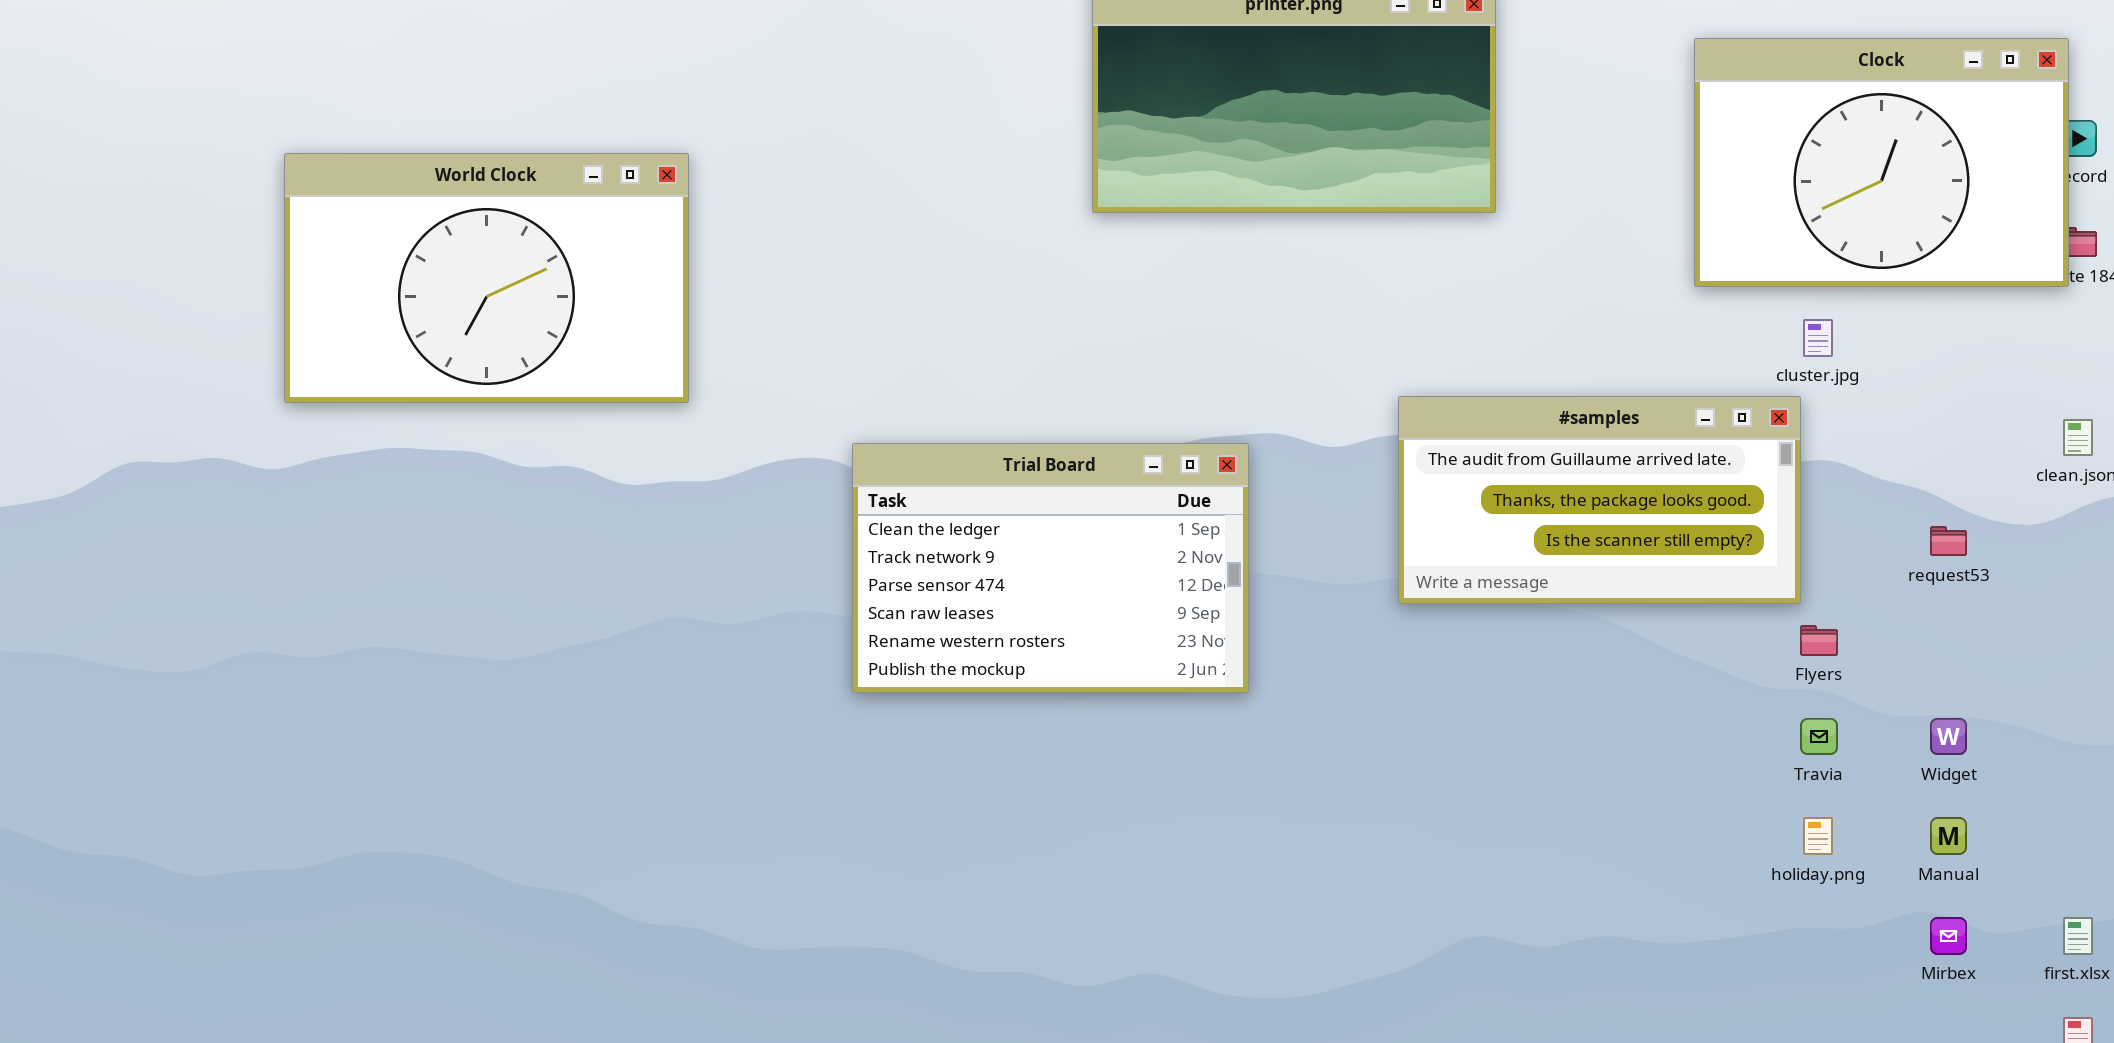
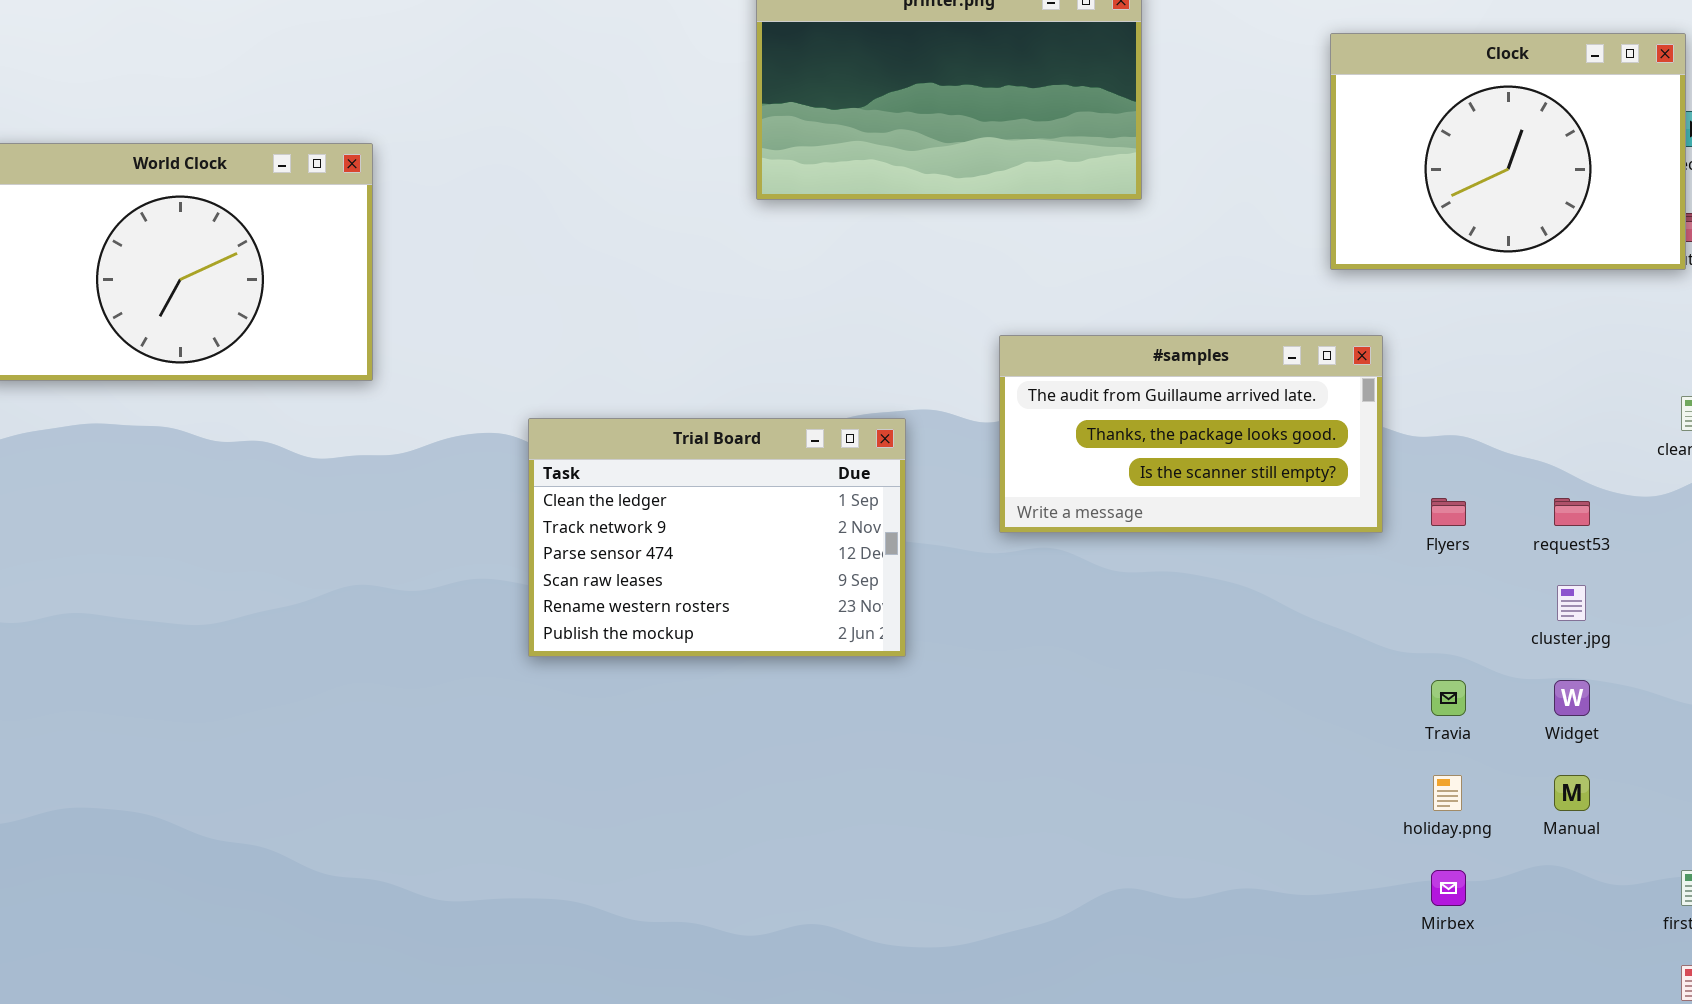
cluster.jpg: [1803,319,1833,357] -> [1557,585,1586,621], moved
#samples: [1398,396,1801,604] -> [999,335,1383,533], moved
Flyers: [1800,625,1838,656] -> [1431,498,1466,526], moved
Mirbex: [1930,917,1967,955] -> [1431,870,1466,906], moved

